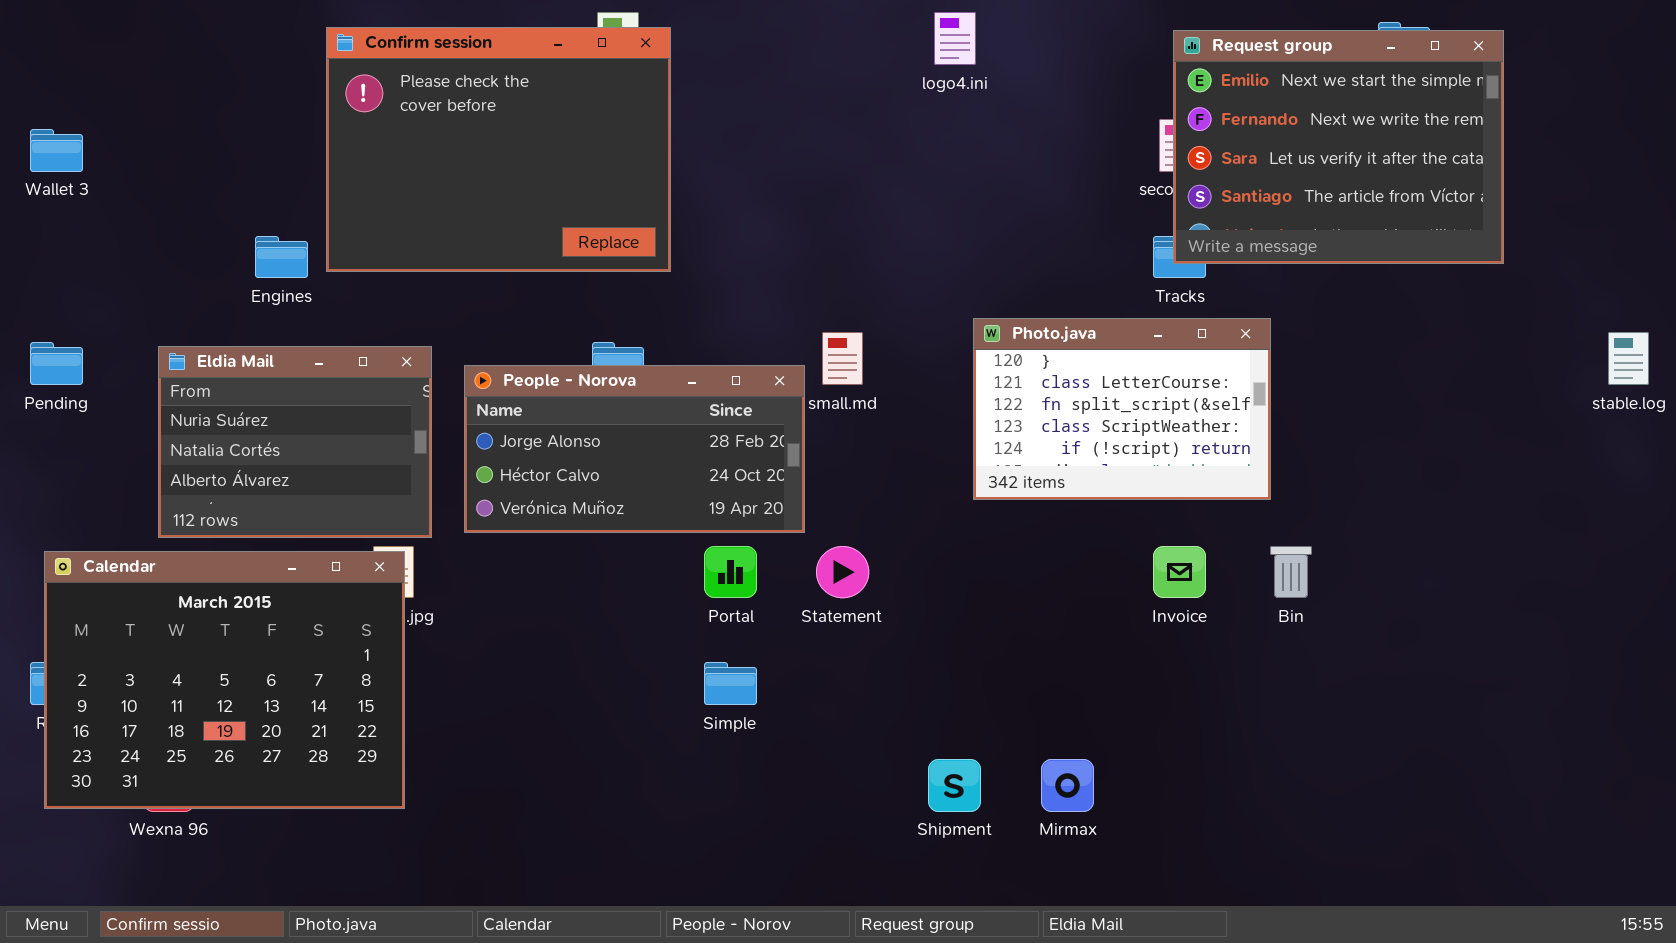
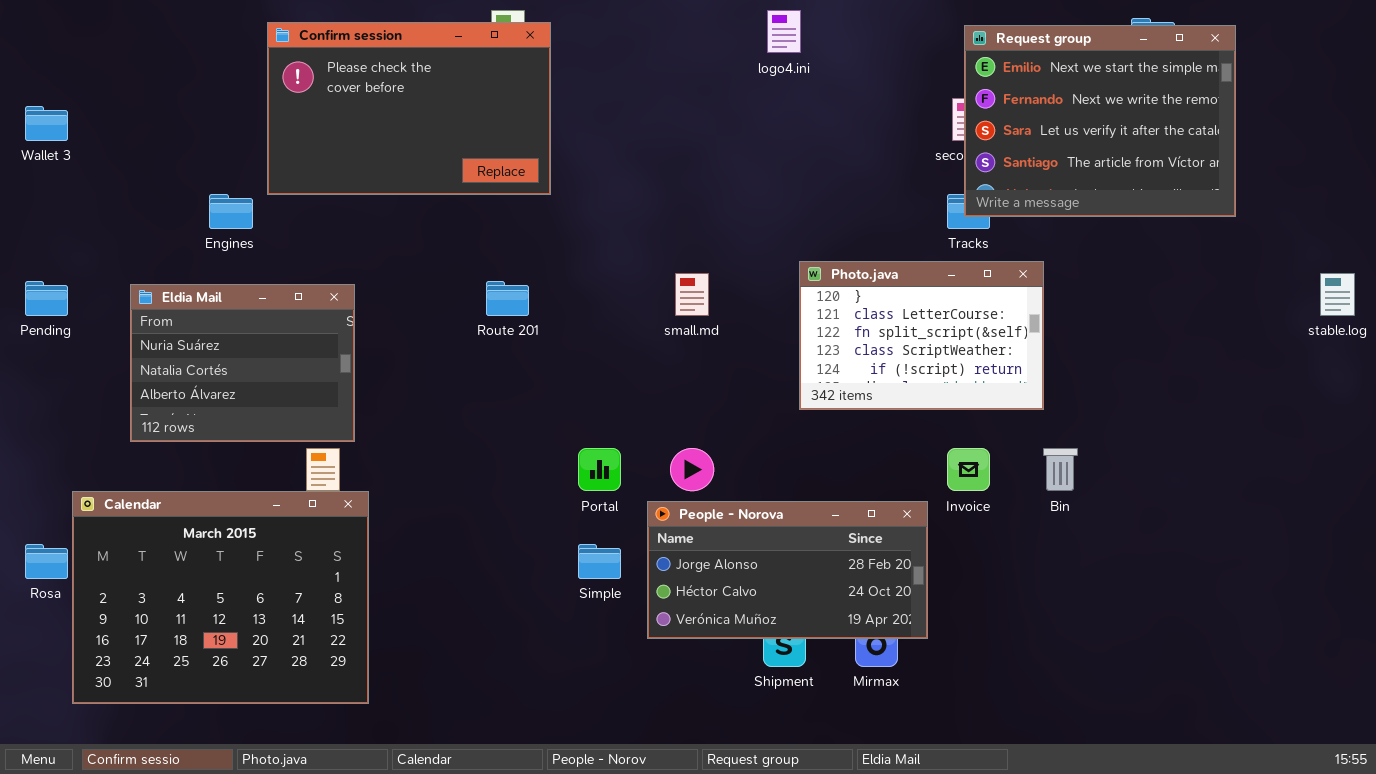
Confirm session: [326,27,671,272] -> [267,22,551,195], resized
People - Norova: [464,365,805,533] -> [647,501,928,639], moved
Calendar: [44,551,405,809] -> [72,491,369,704], moved

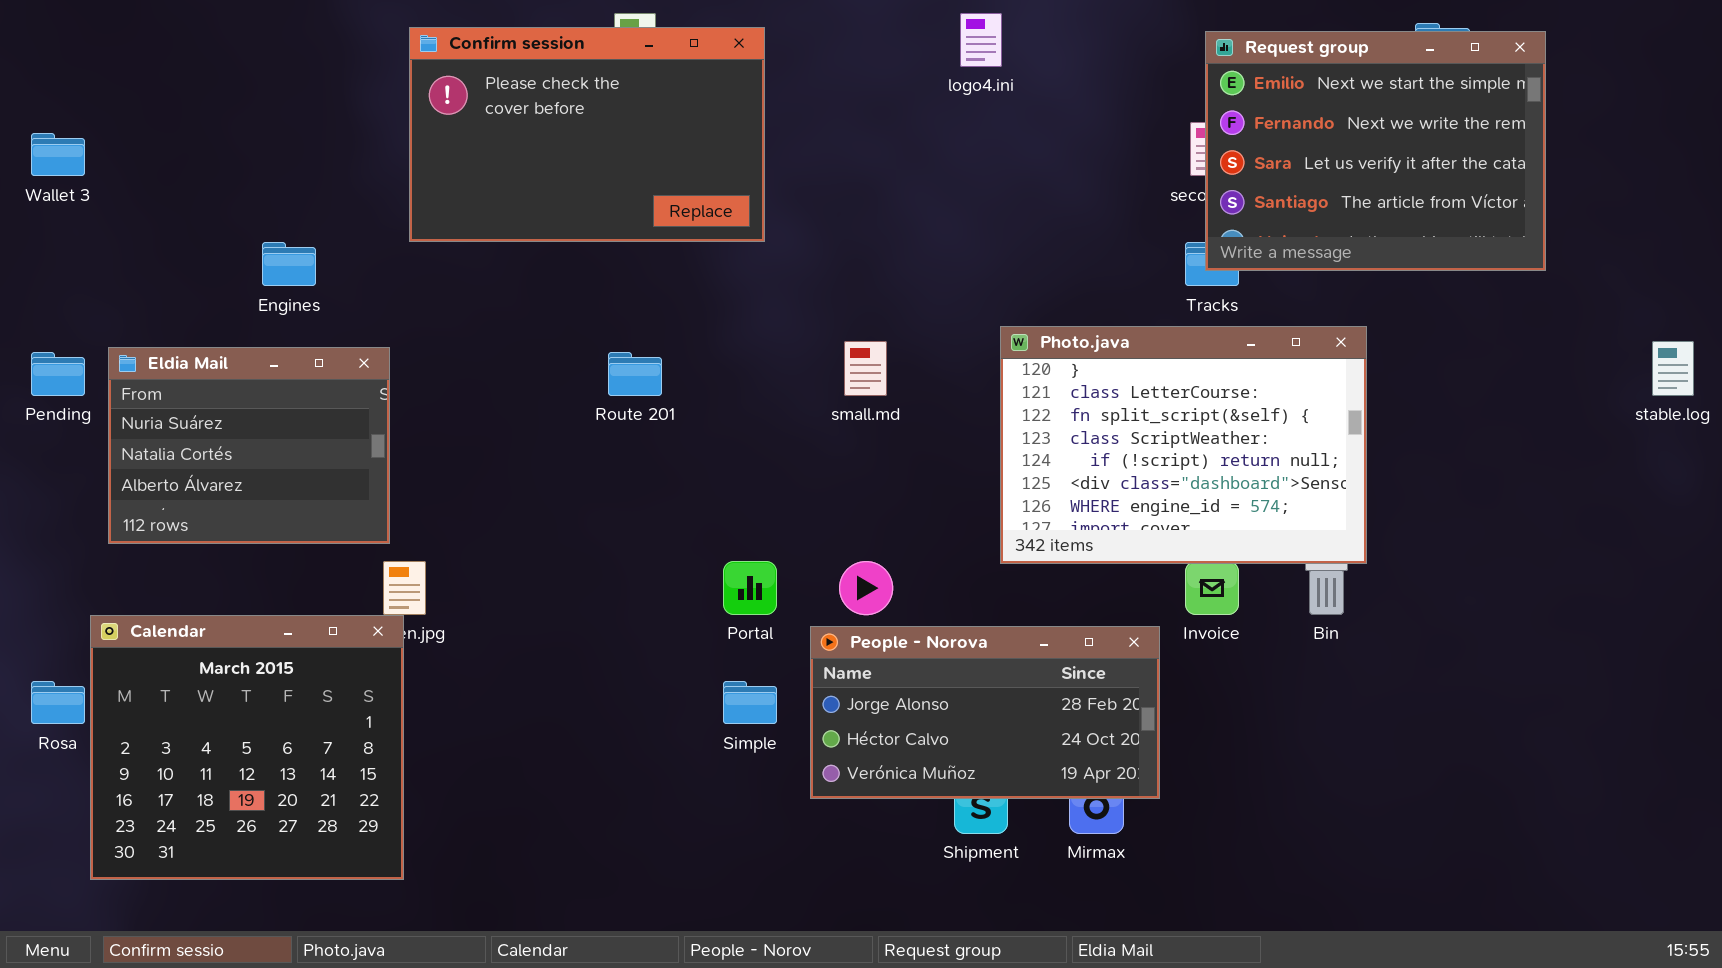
Confirm session: [267,22,551,195] -> [409,27,765,242], moved
Photo.java: [799,261,1044,410] -> [1000,326,1367,564], resized
Eldia Mail: [130,284,355,442] -> [108,347,390,544], moved
Calendar: [72,491,369,704] -> [90,615,404,880], resized

